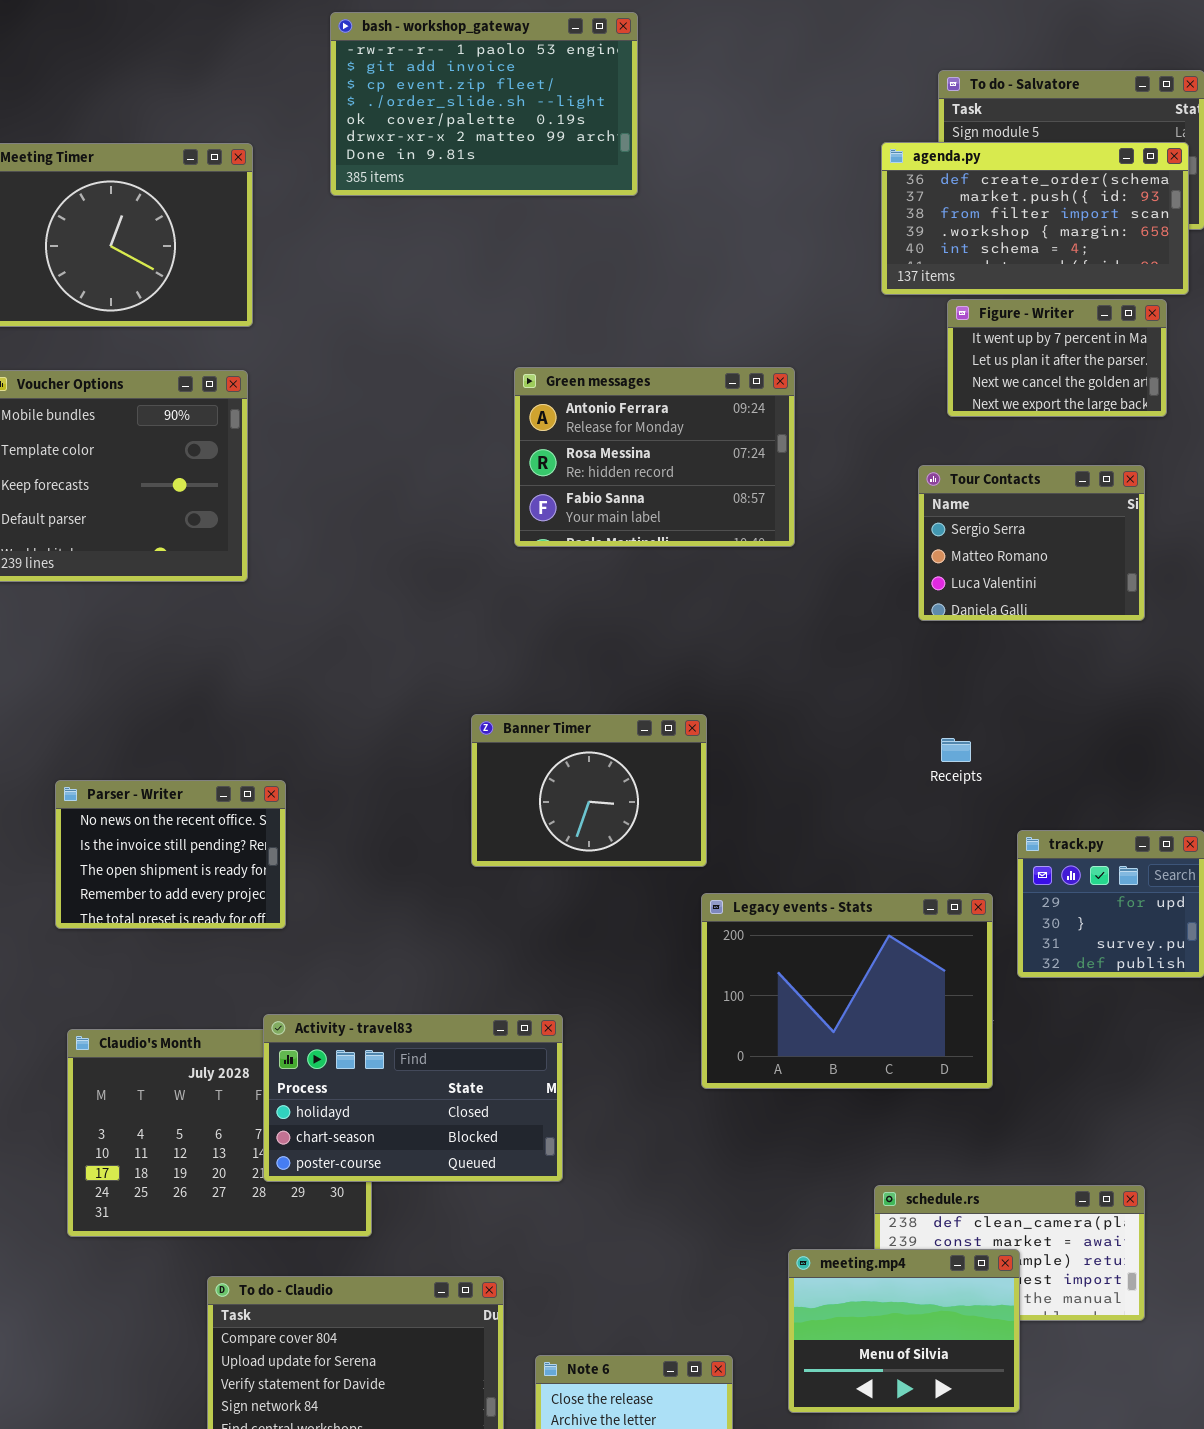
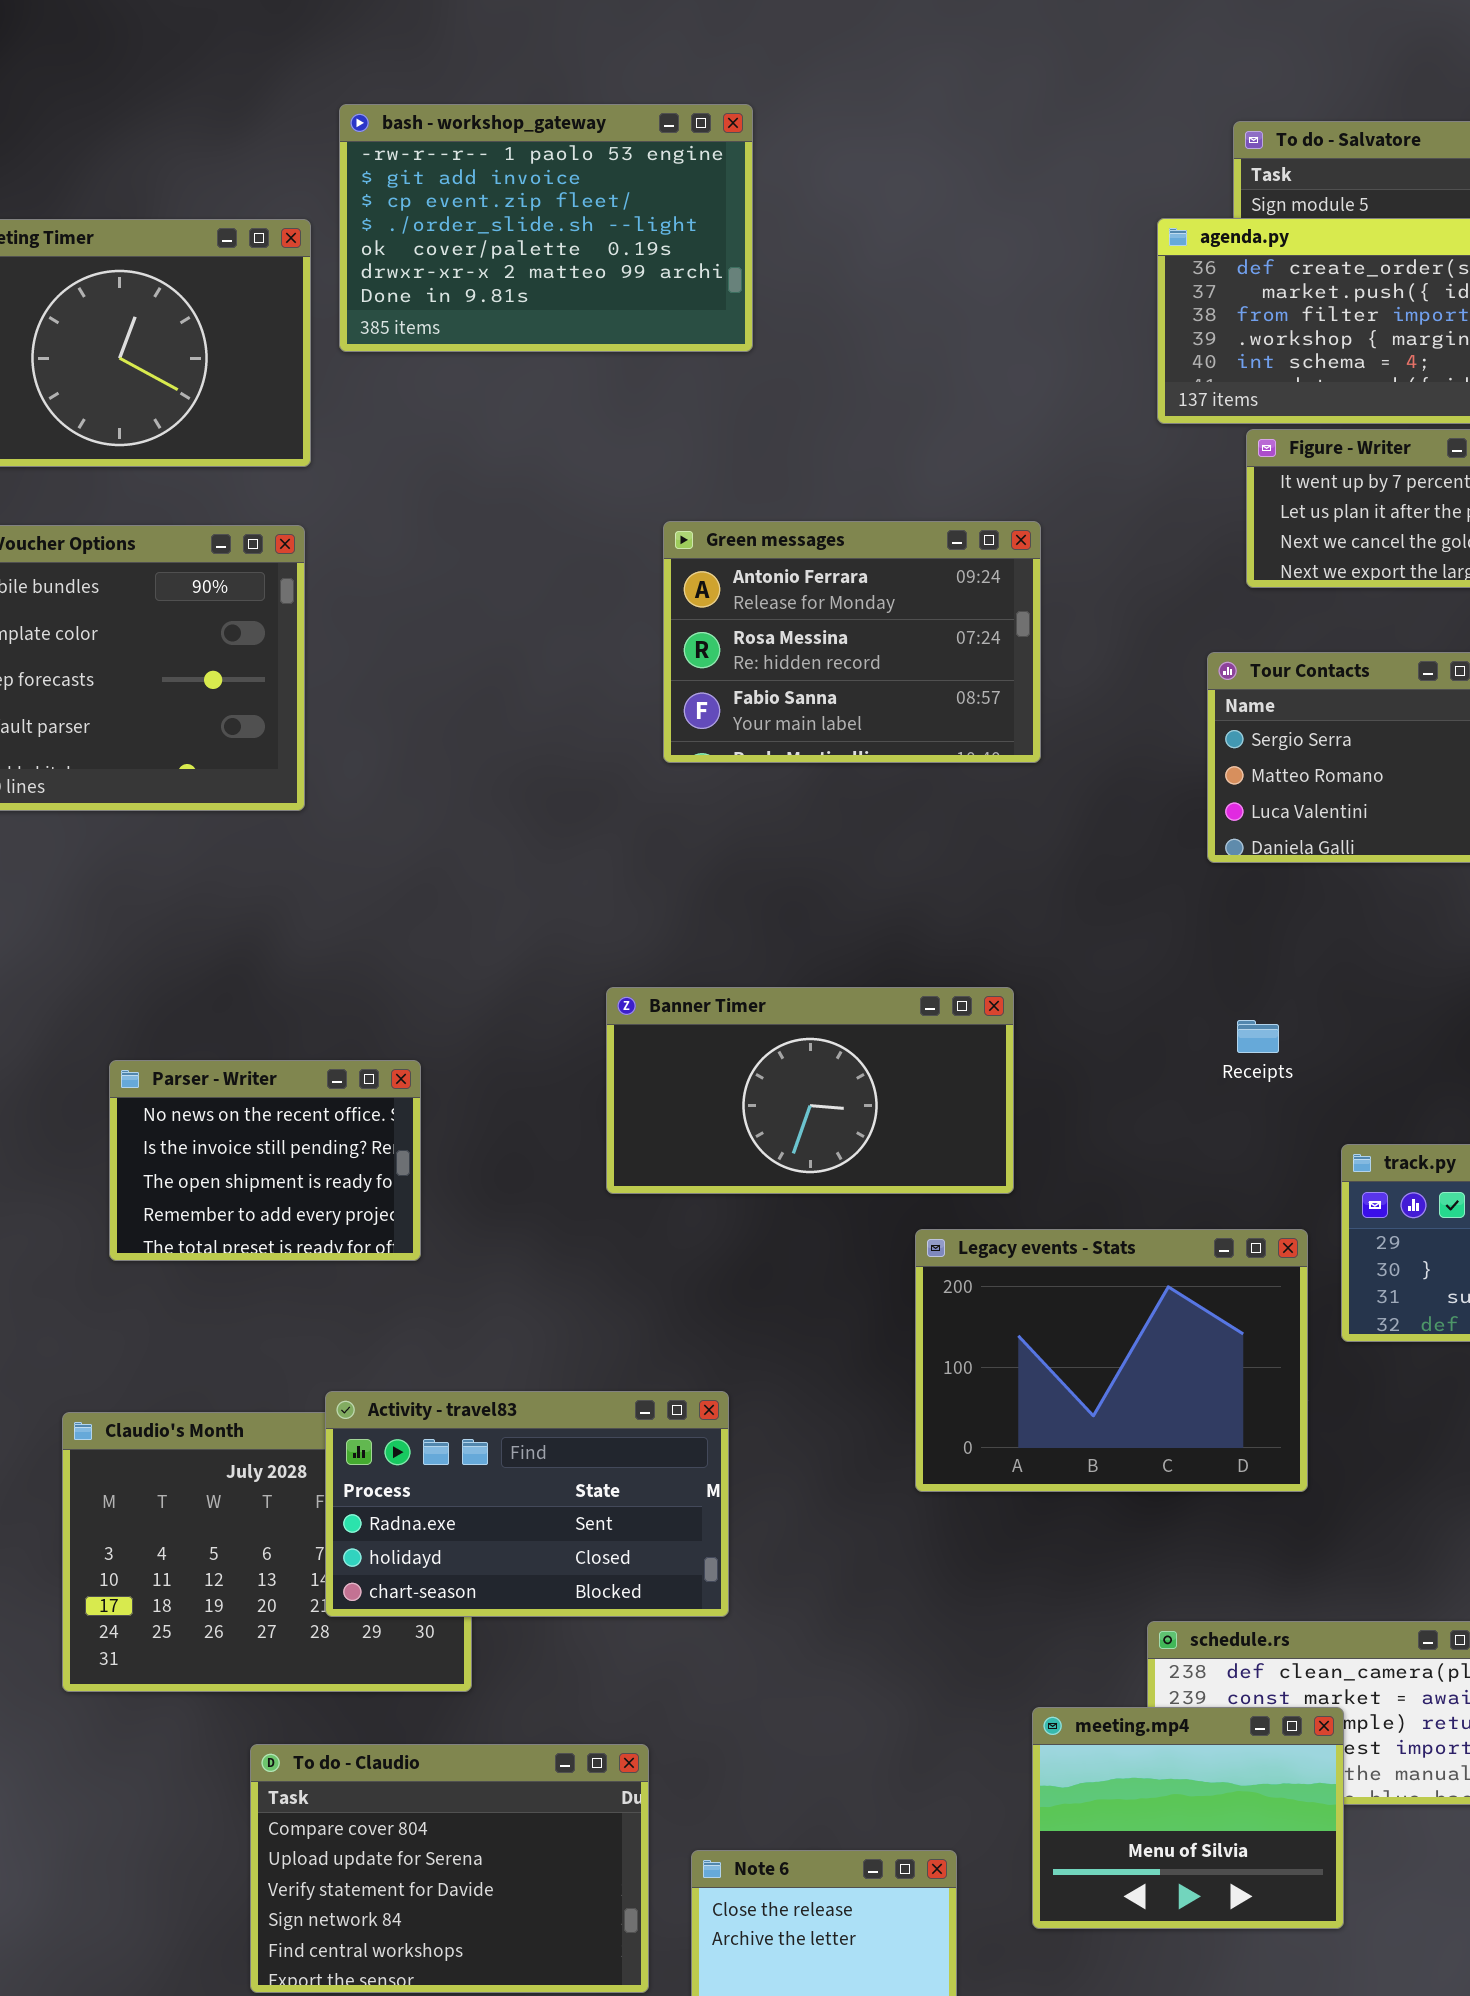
bash - workshop_gateway: [330,12,638,196] -> [339,104,753,352], moved
Banner Timer: [471,714,707,867] -> [606,987,1014,1194], resized
Parser - Writer: [55,780,286,929] -> [109,1060,421,1261], moved
Activity - travel83: [263,1014,563,1182] -> [325,1391,729,1617], scrolled up 1 row

